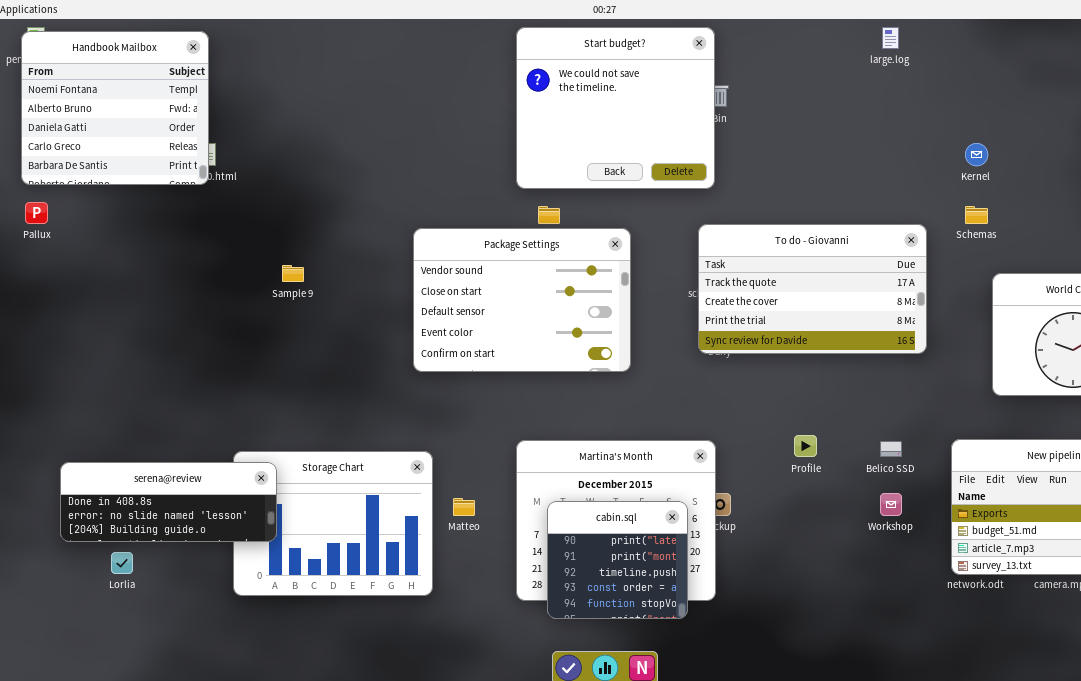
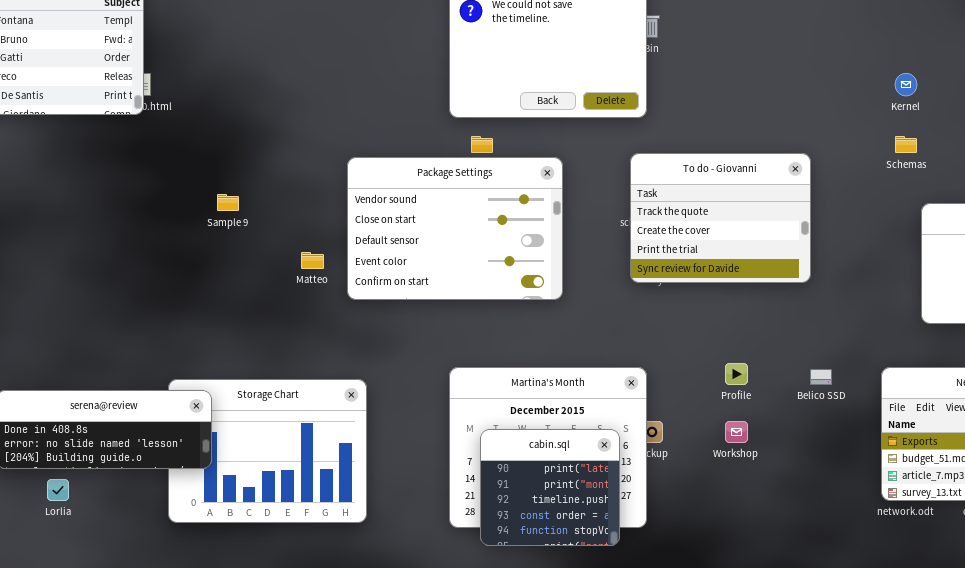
To do - Giovanni: [698,224,927,354] -> [630,153,811,283], resized
Workshop: [880,493,902,516] -> [725,421,748,443], moved
Matteo: [453,498,475,516] -> [301,252,324,269], moved

